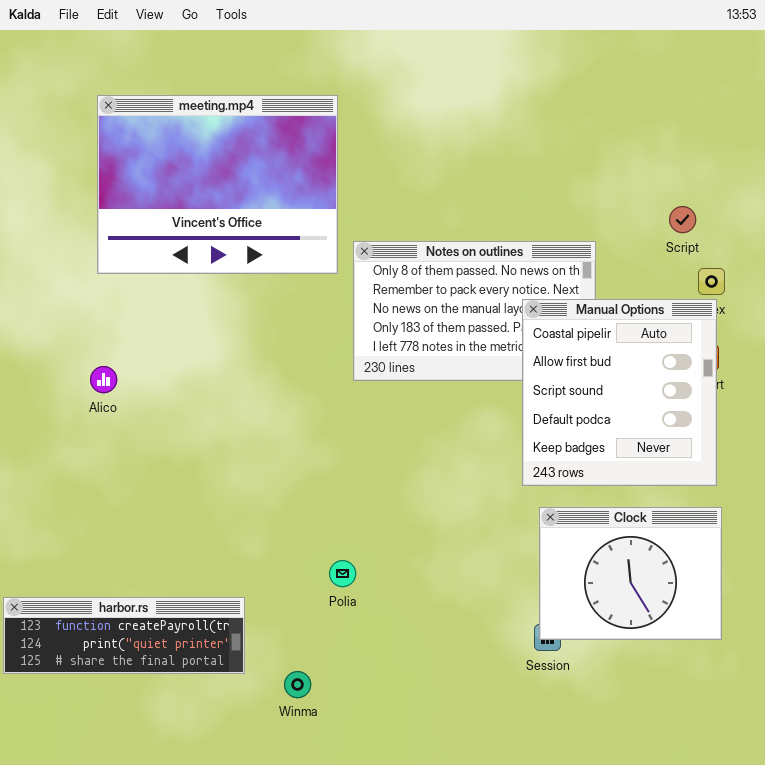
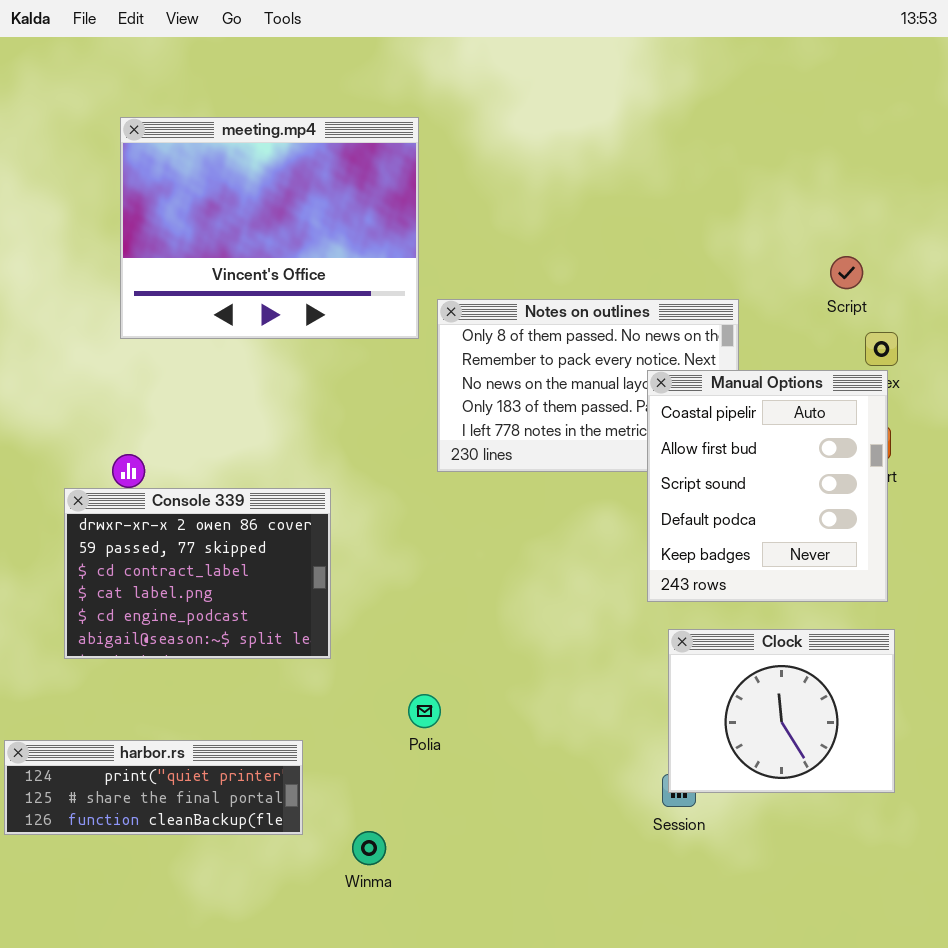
Console 339: none -> [64,488,331,659], opened
harbor.rs: [3,597,245,674] -> [4,740,303,835], scrolled down 1 row

